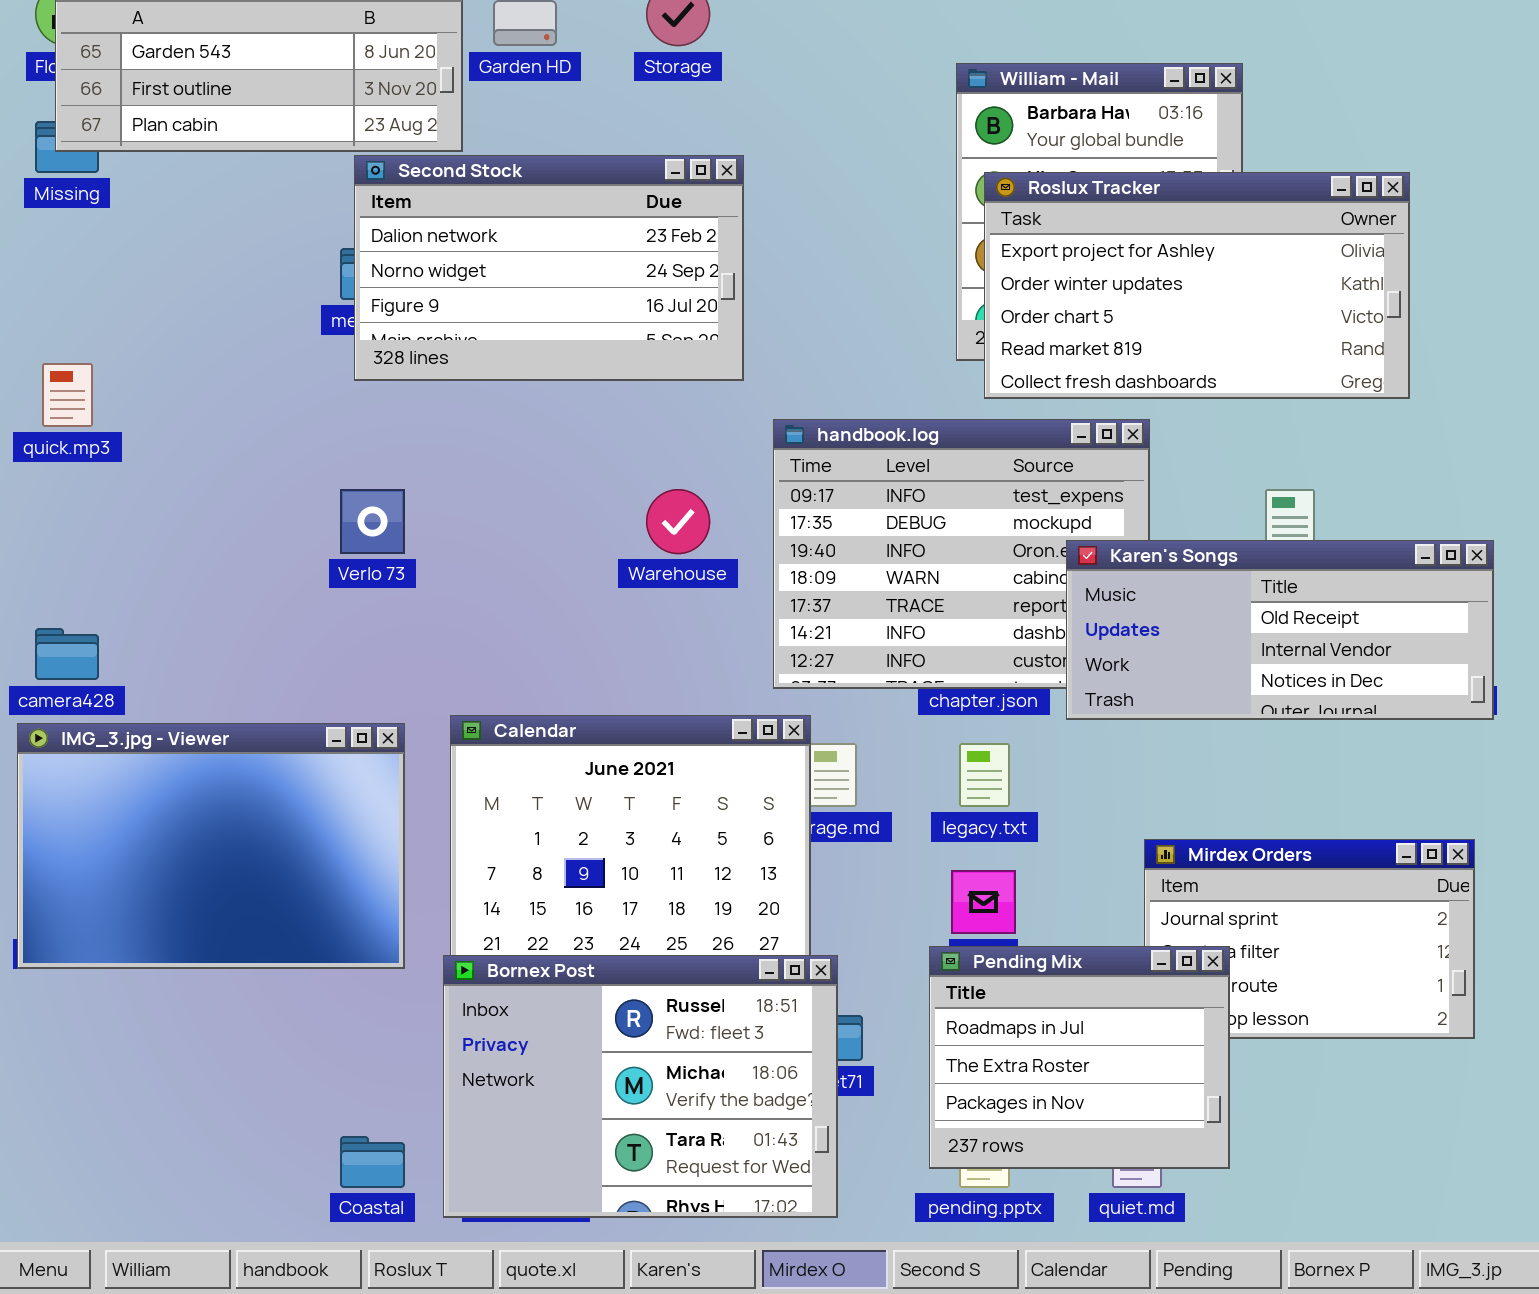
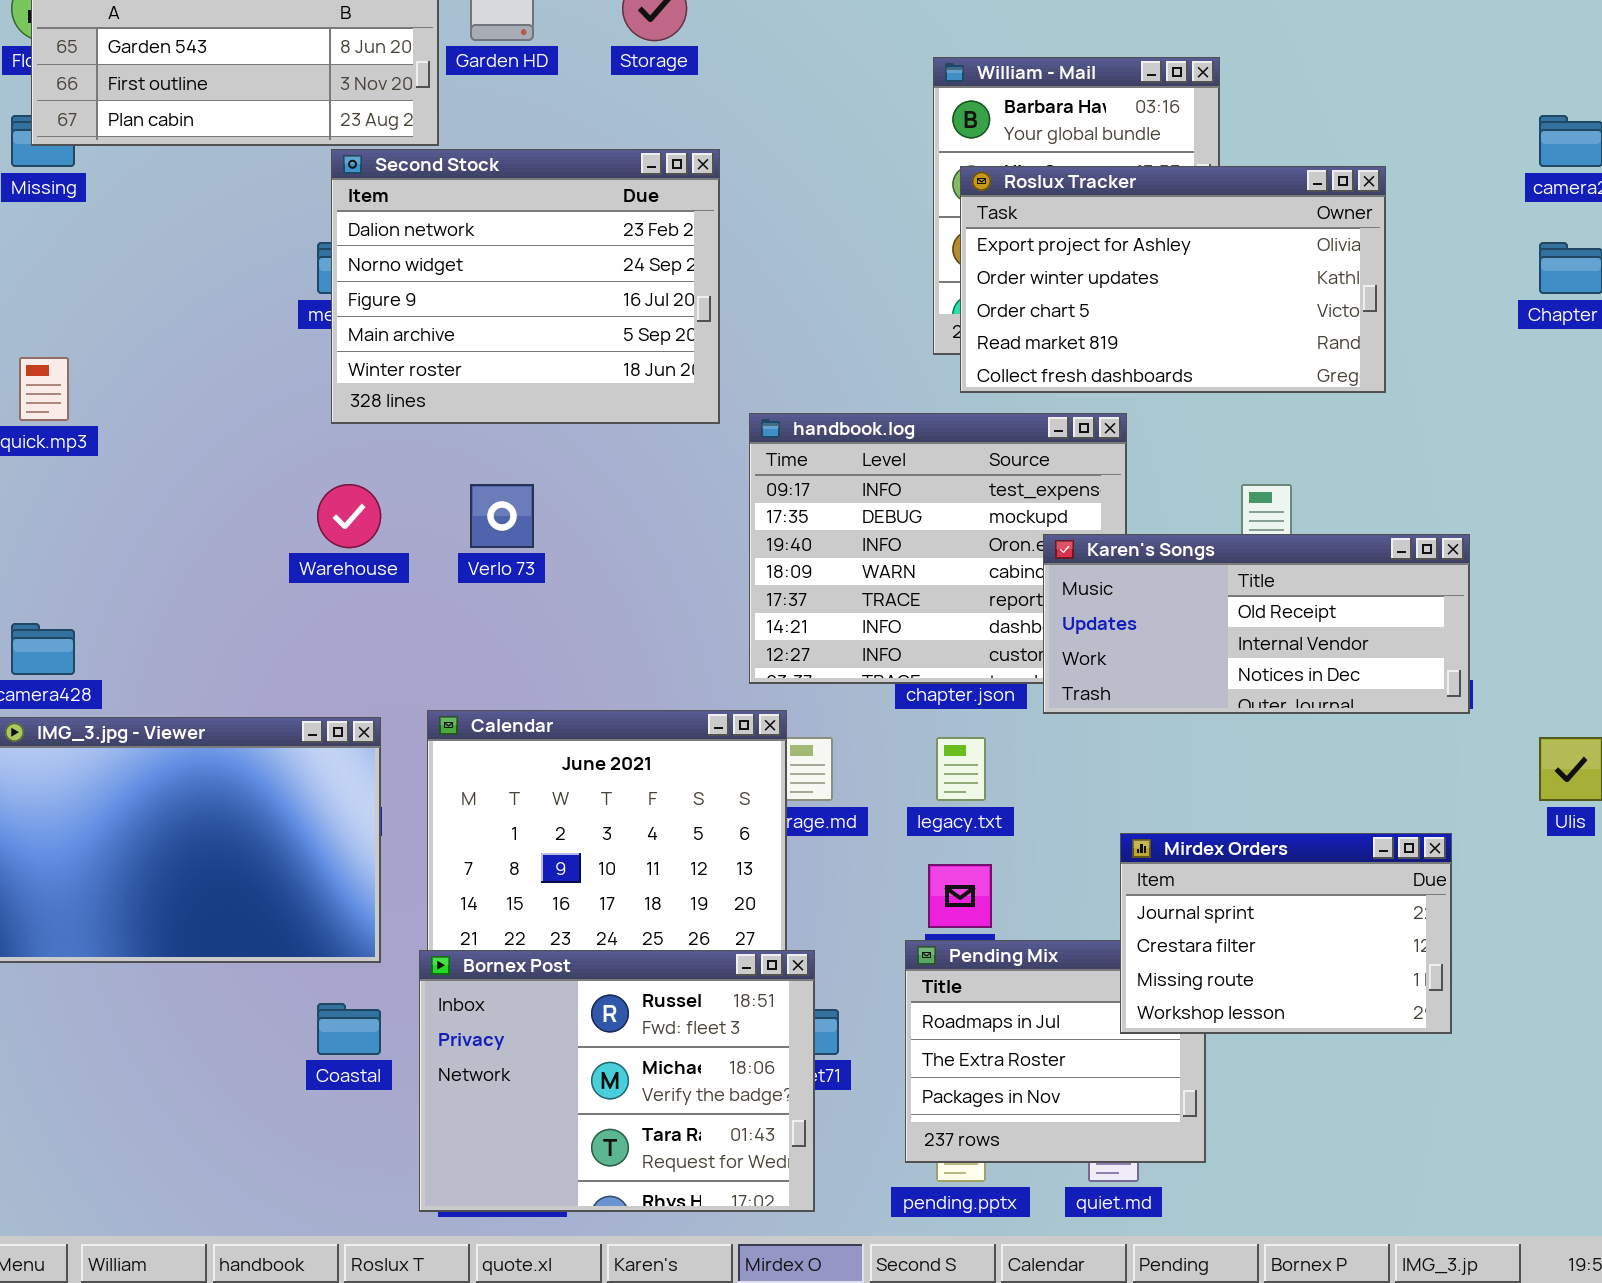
Second Stock: [354,155,744,381] -> [331,149,720,424], resized
Verlo 73: [340,489,405,554] -> [470,484,534,548], moved
Warehouse: [646,489,710,554] -> [317,484,381,548], moved
Mirdex Orders: [1144,839,1475,1039] -> [1120,833,1452,1034], raised
Coastal: [340,1136,405,1188] -> [317,1003,381,1055], moved

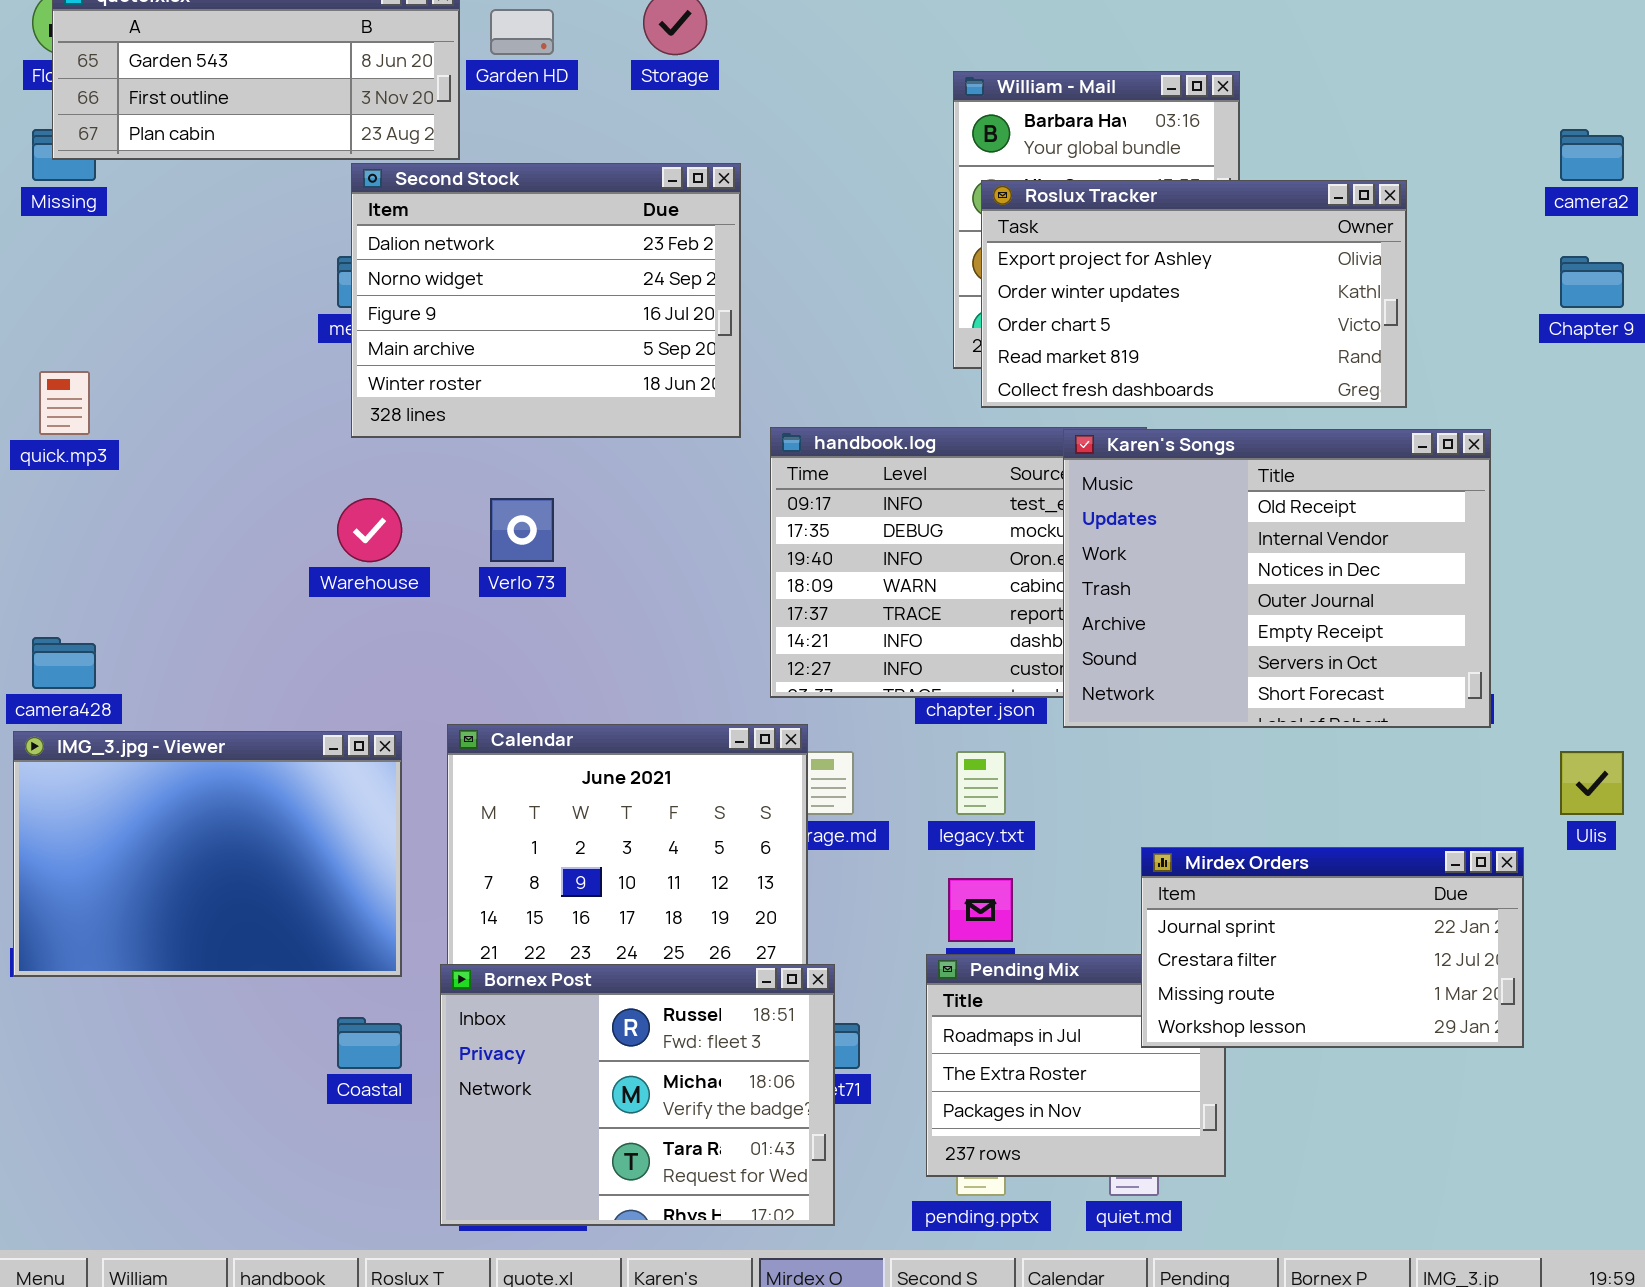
Karen's Songs: [1043,534,1470,714] -> [1063,429,1491,728], resized
Mirdex Orders: [1120,833,1452,1034] -> [1141,847,1524,1048], resized

